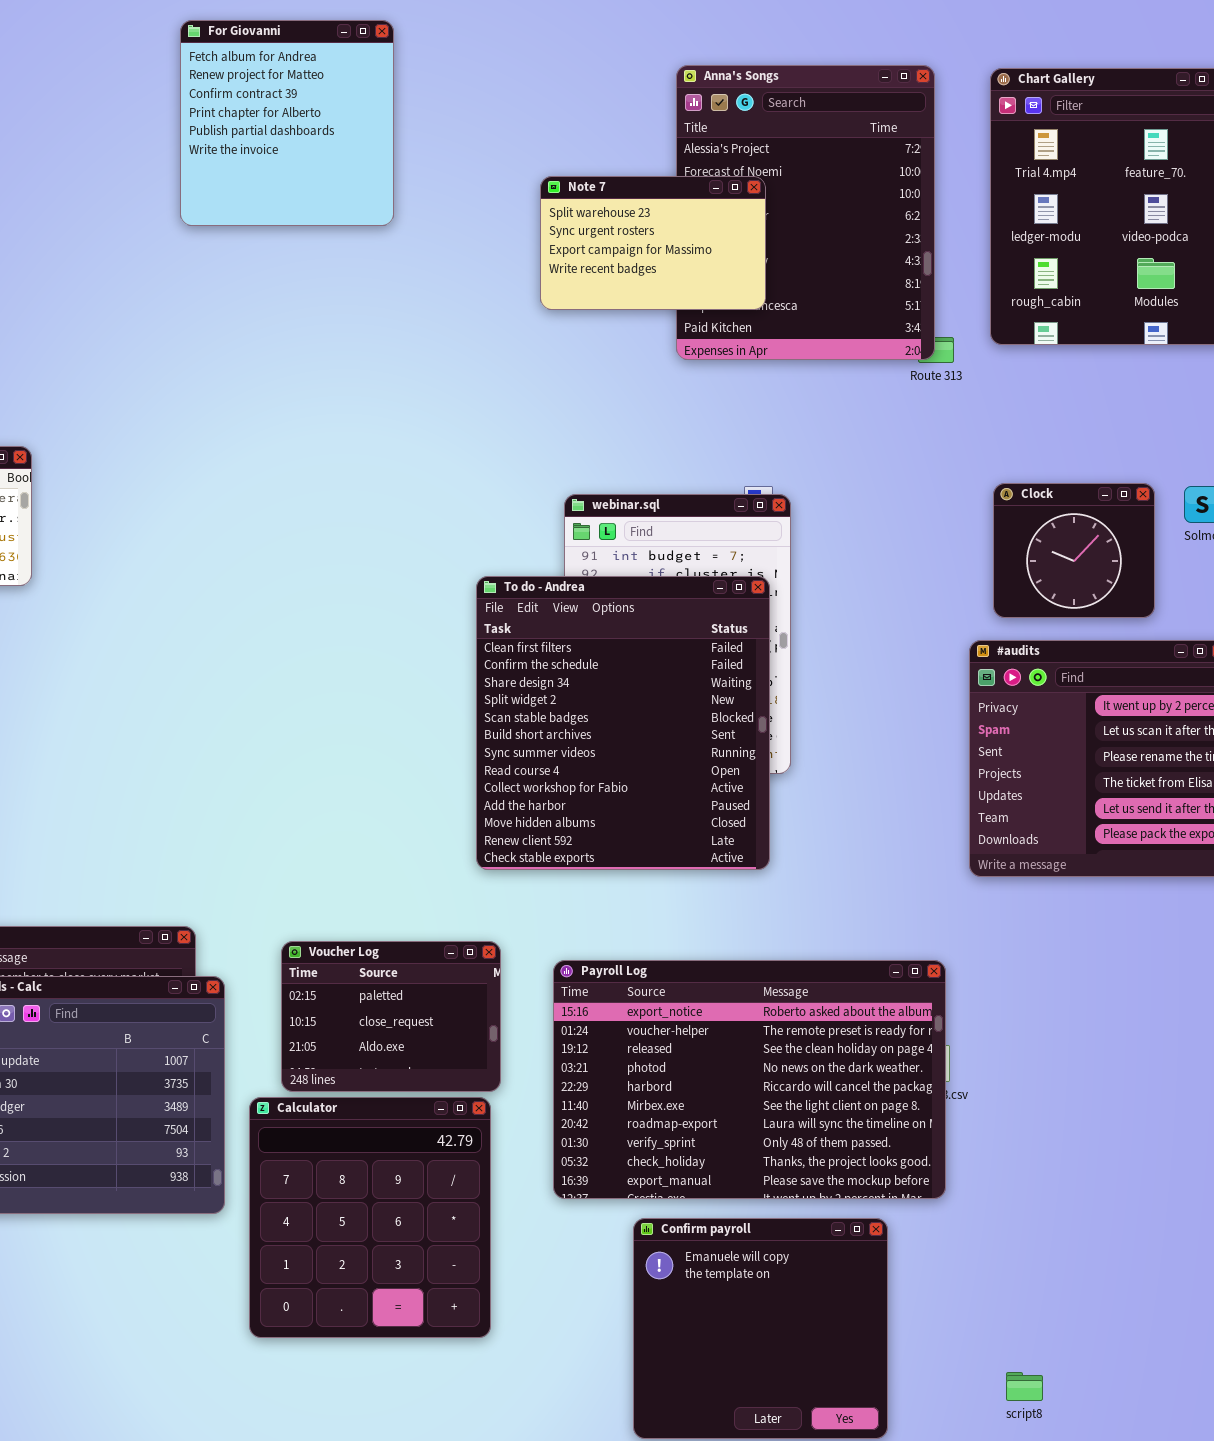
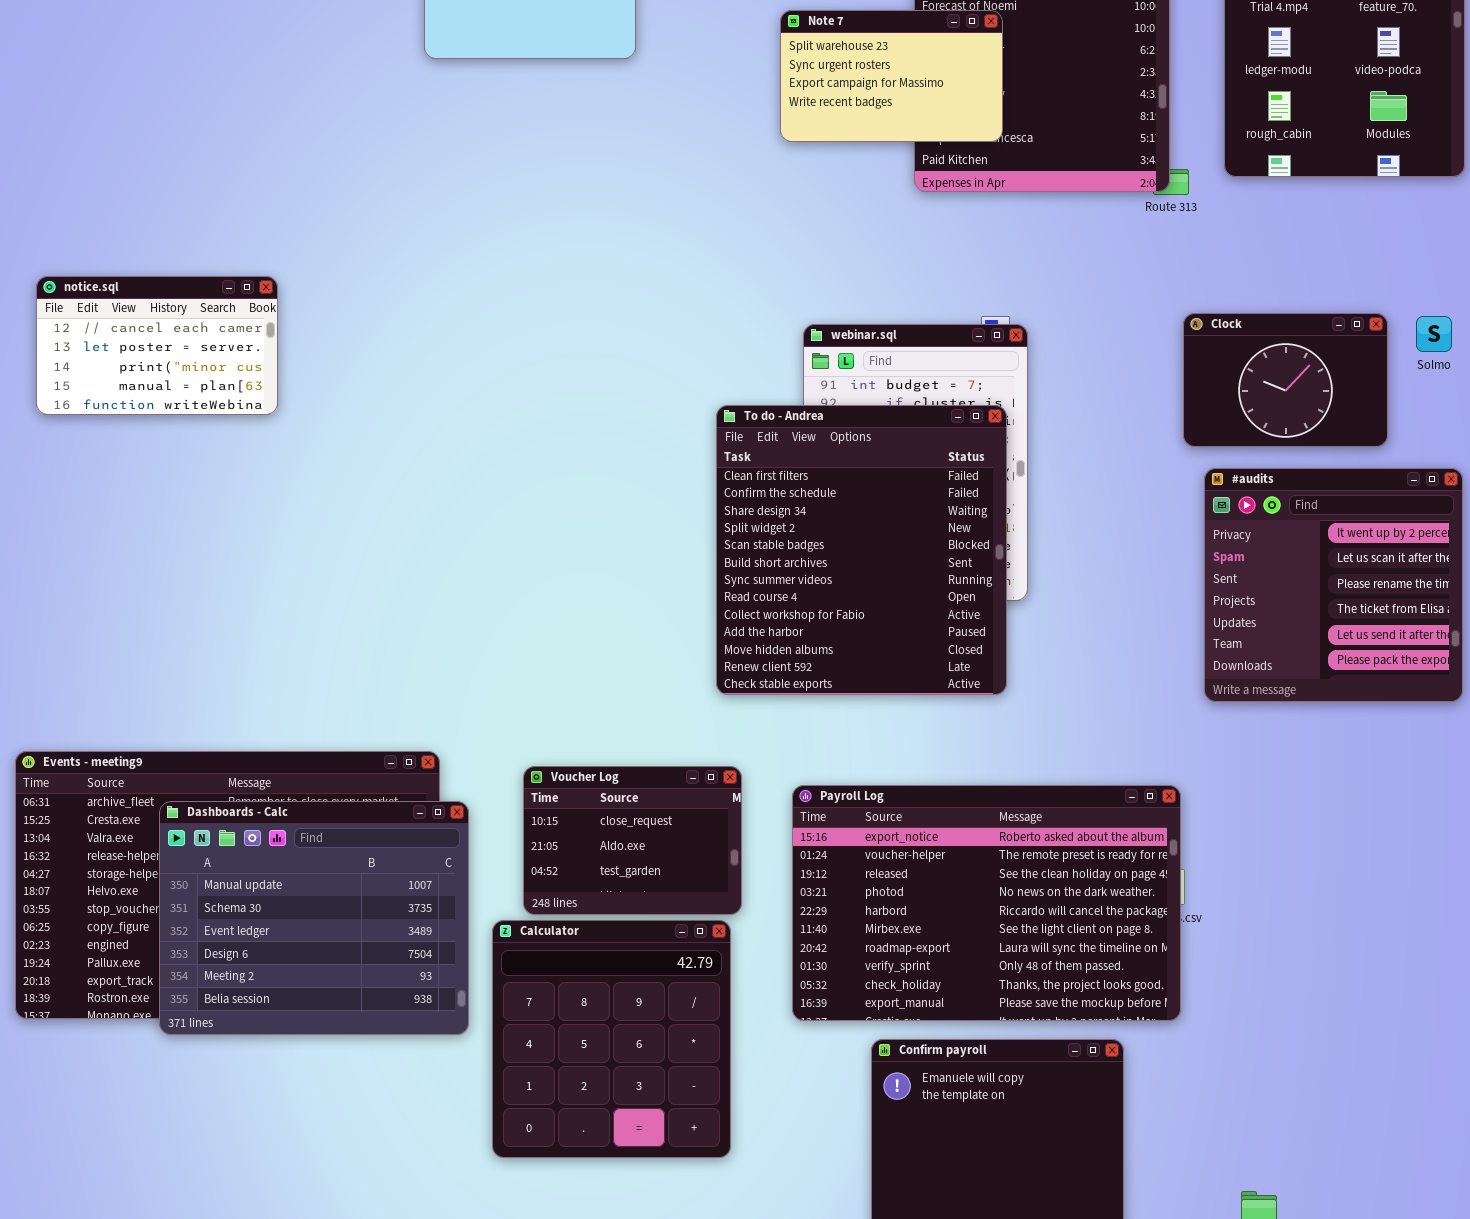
Clock: [993,483,1155,618] -> [1183,313,1388,447], resized
Voucher Log: [281,941,501,1092] -> [523,766,742,915], scrolled down 1 row

